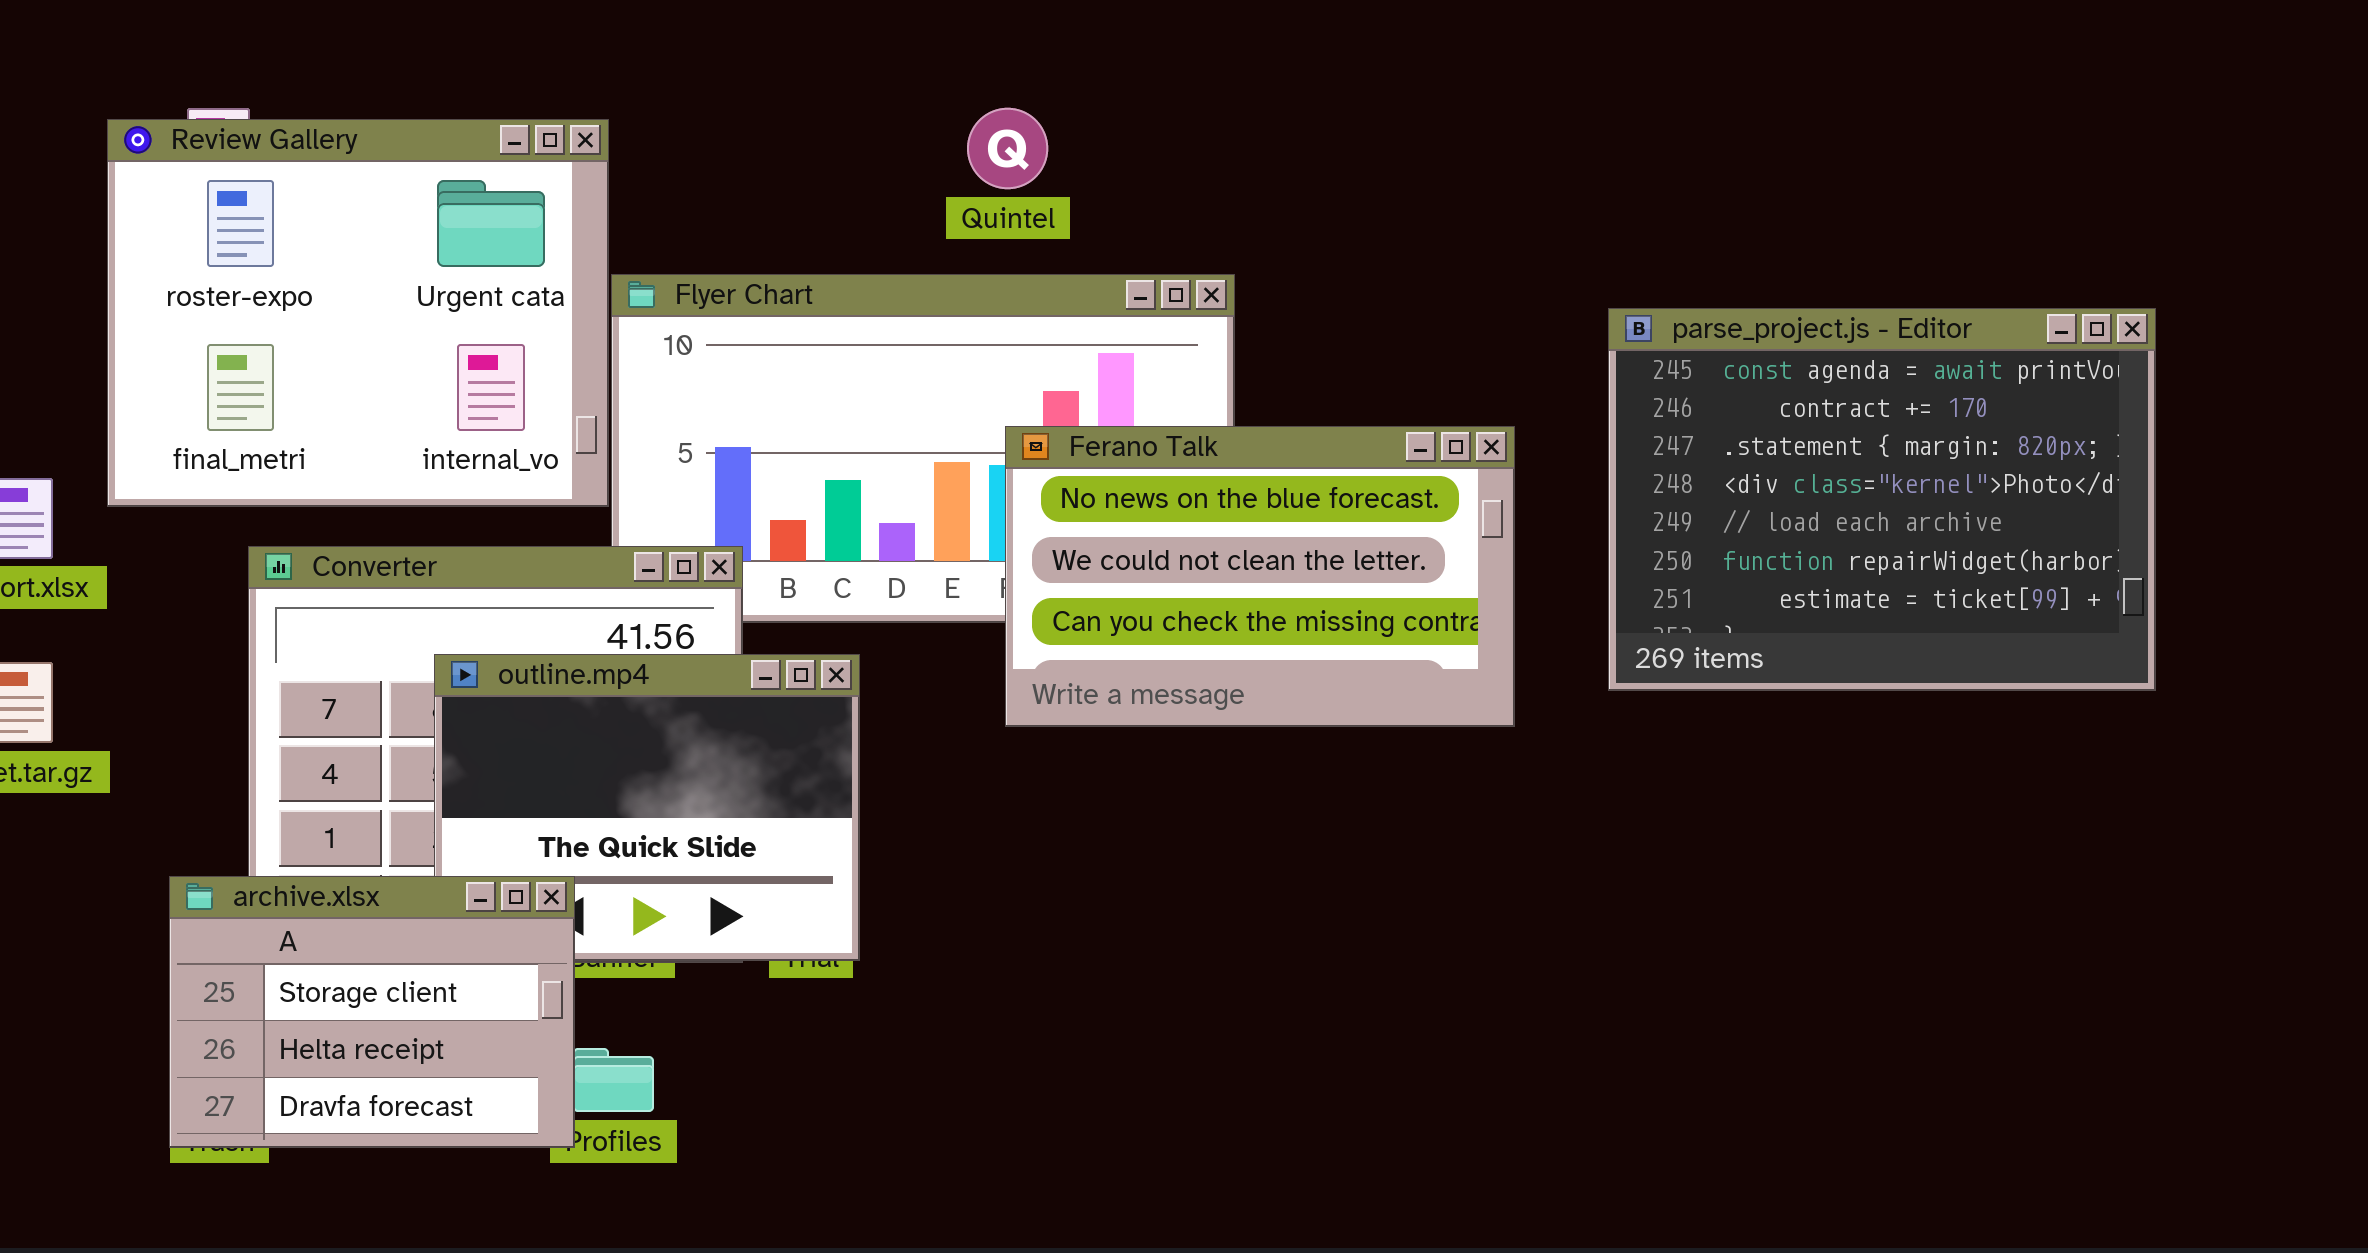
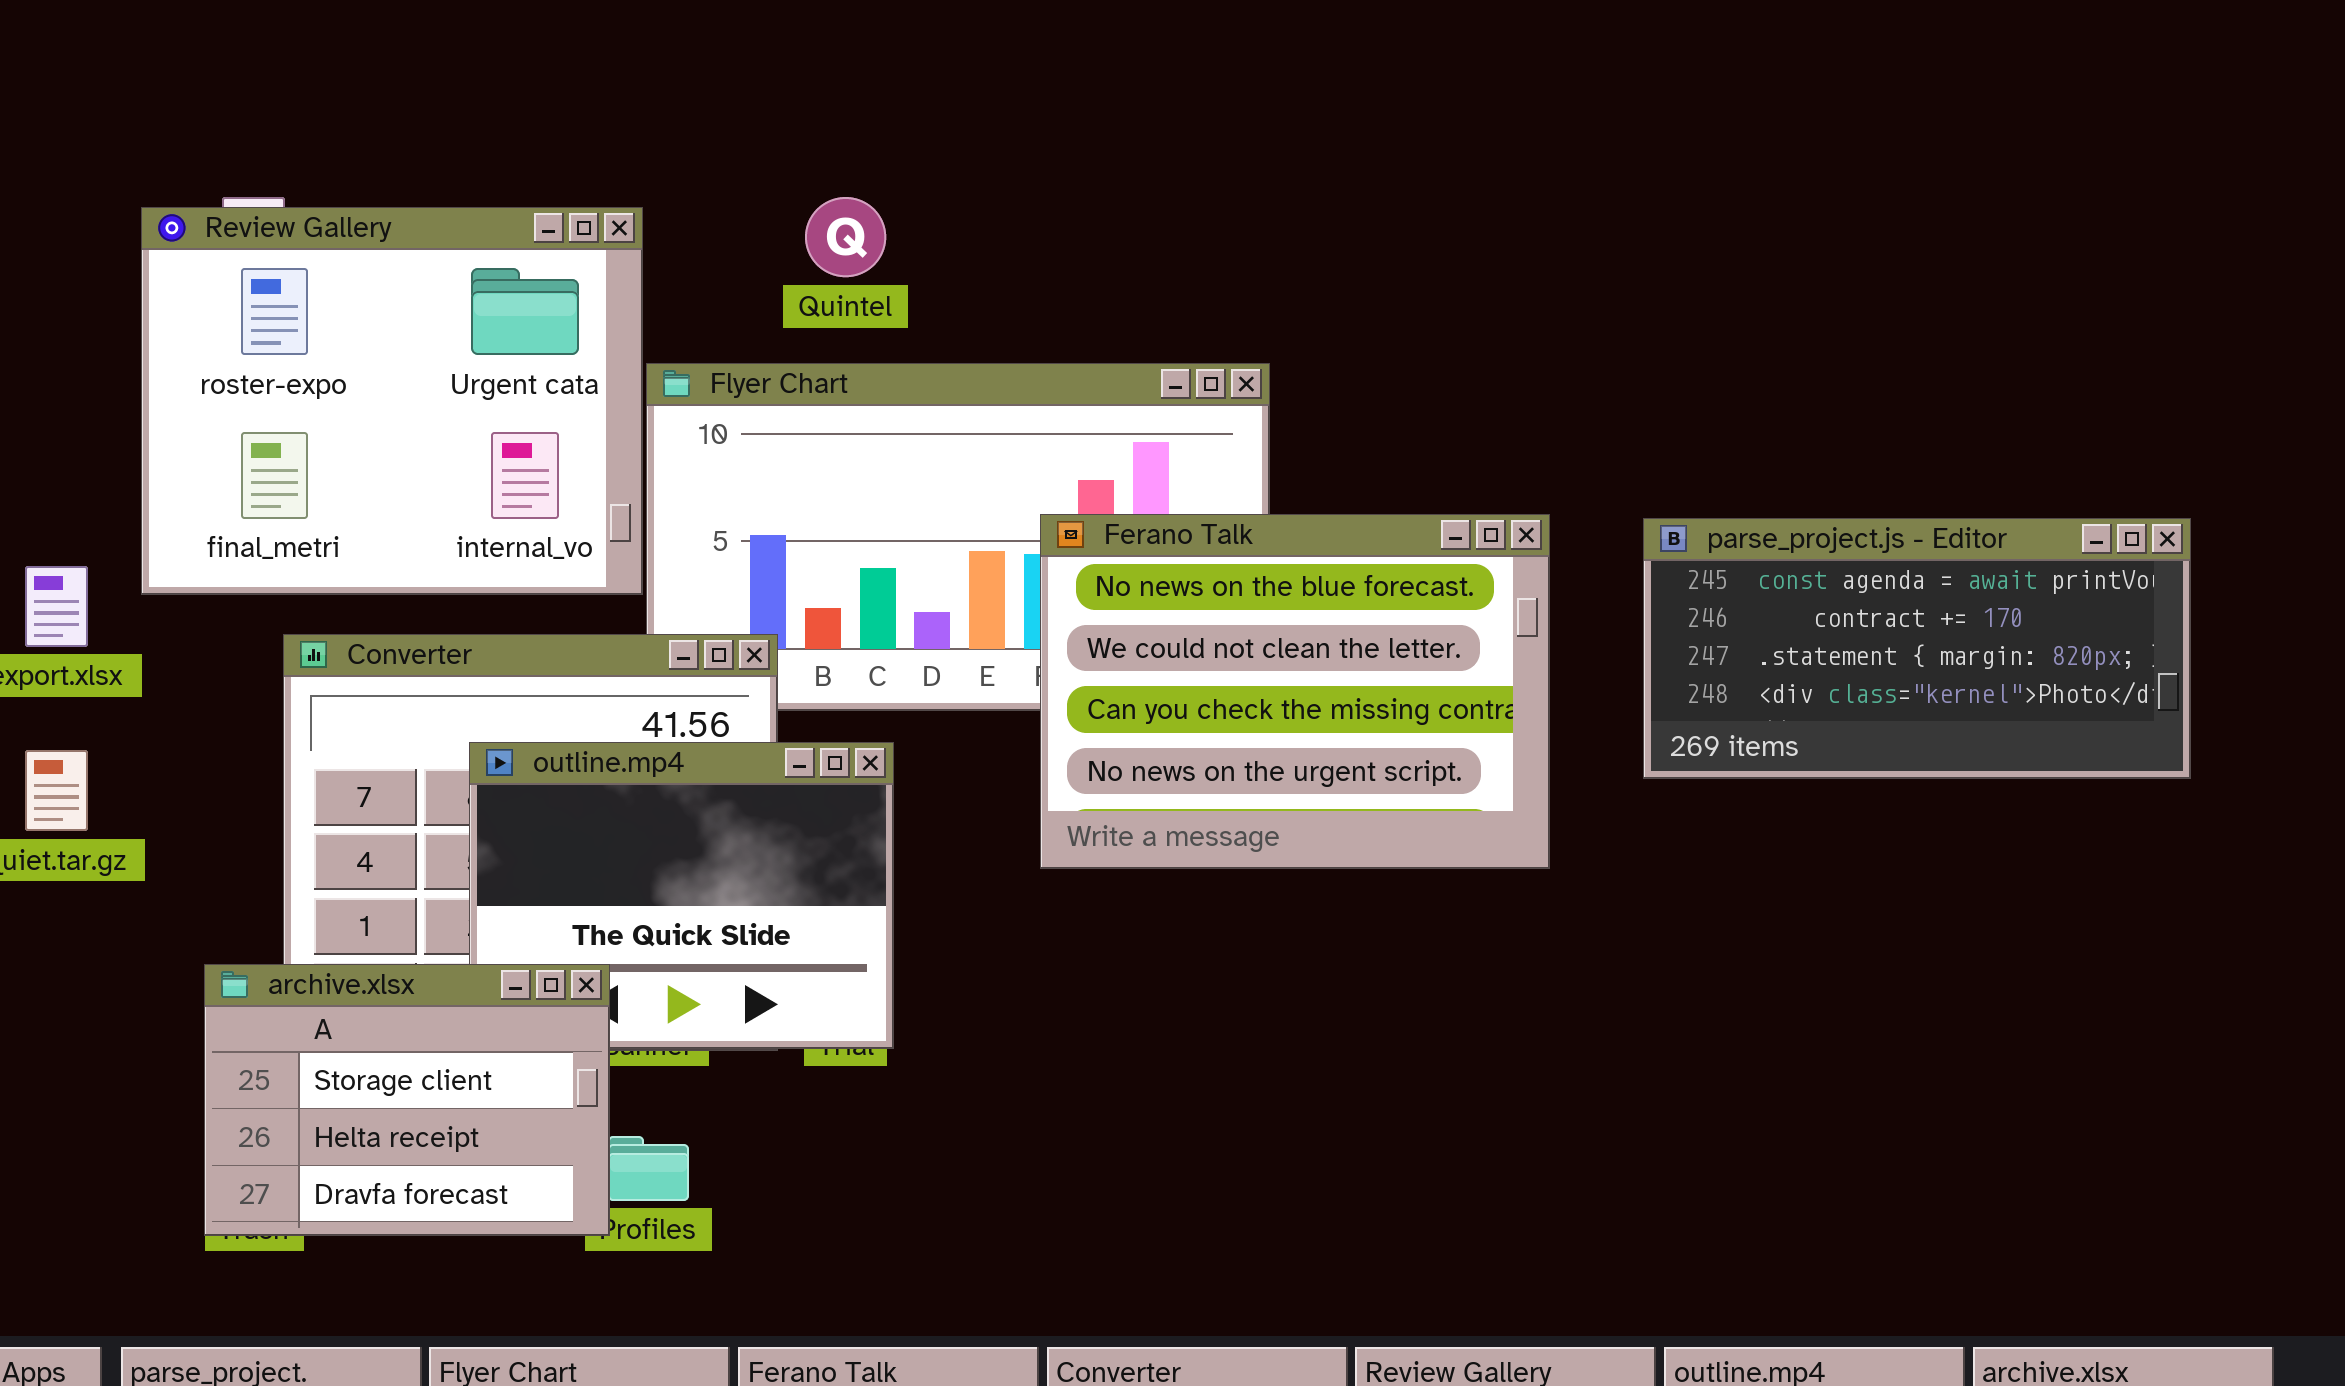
Quintel: [967,108,1048,189] -> [805,197,886,277], moved
parse_project.js - Editor: [1608,308,2156,691] -> [1643,518,2191,779], resized
Ferano Talk: [1005,426,1515,727] -> [1040,514,1550,869], resized

